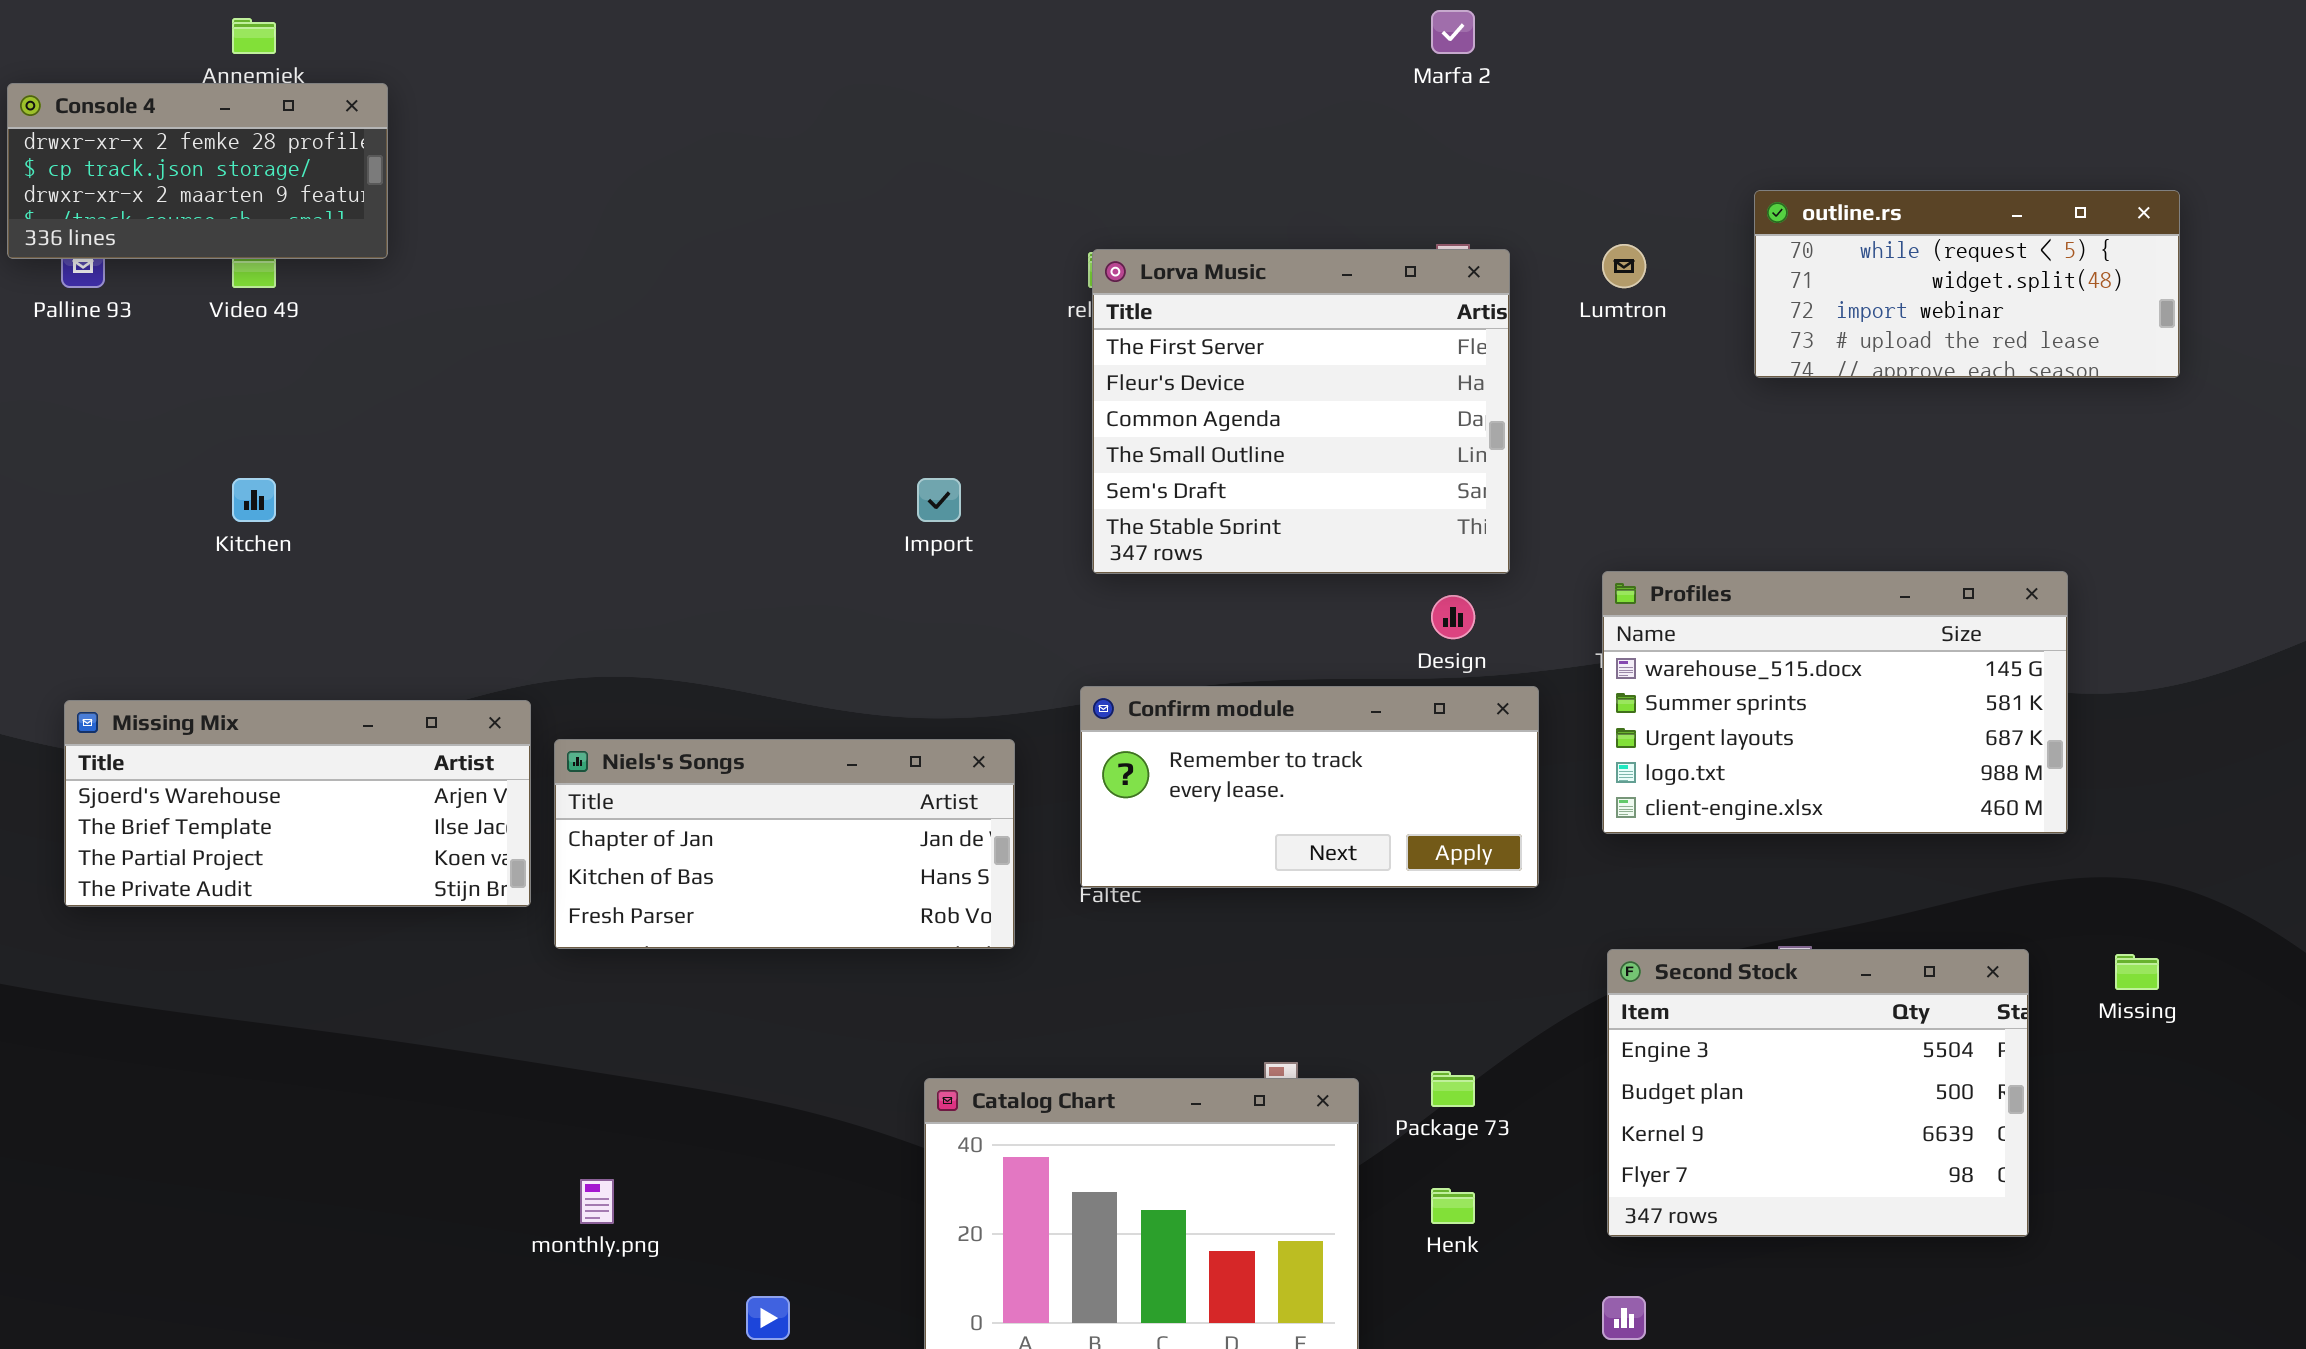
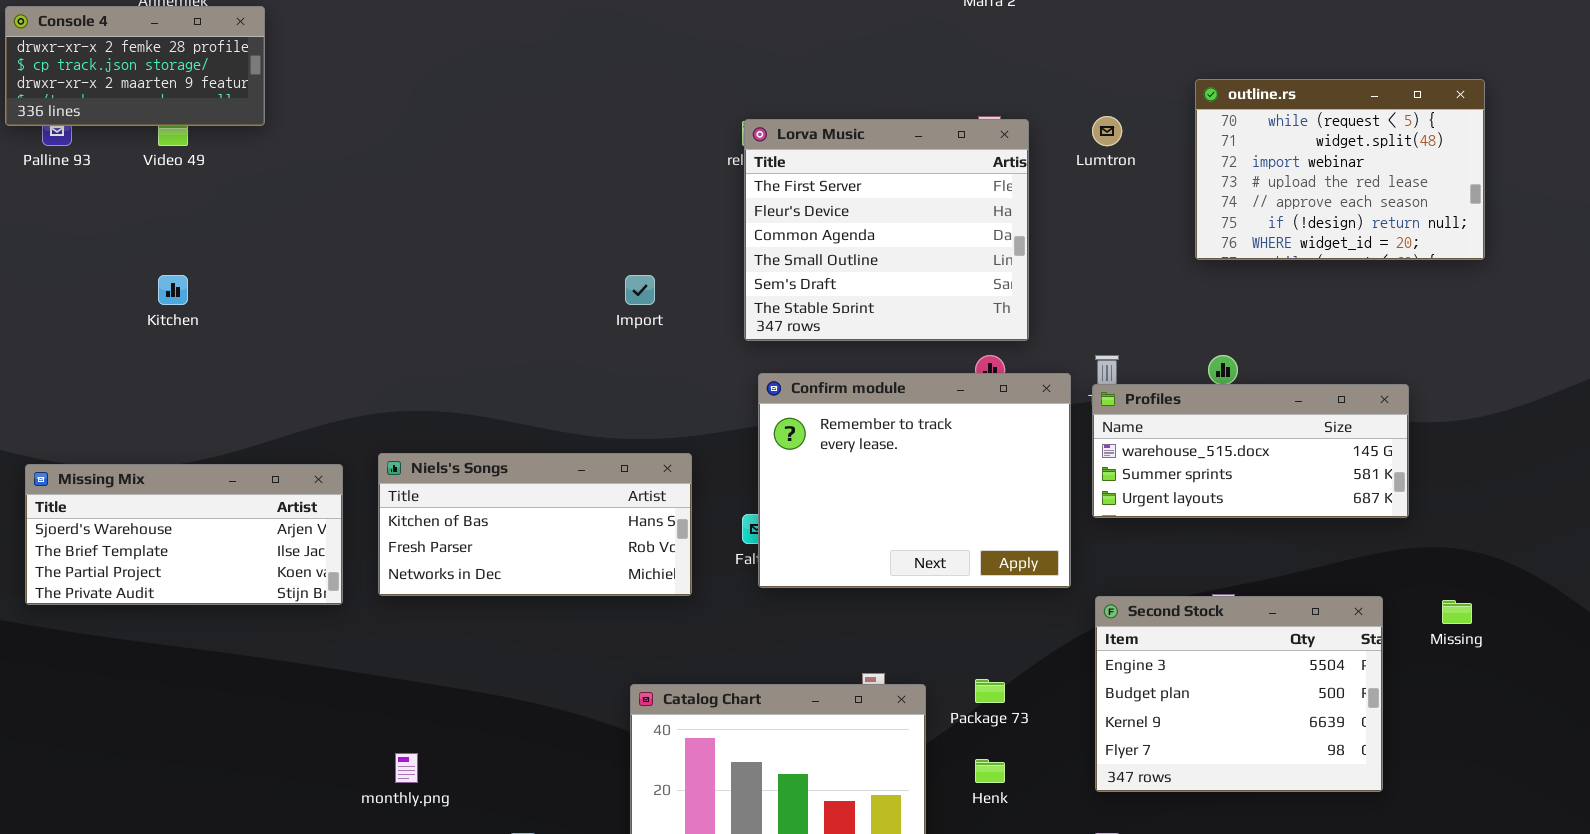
outline.rs: [1754,190,2180,378] -> [1195,79,1485,260], resized
Profiles: [1602,571,2068,834] -> [1092,384,1409,518], resized
Confirm module: [1080,686,1539,888] -> [758,373,1071,588], moved, resized
Missing Mix: [64,700,531,907] -> [25,464,343,605], moved
Niels's Songs: [554,739,1015,949] -> [378,453,692,596], scrolled down 1 row

